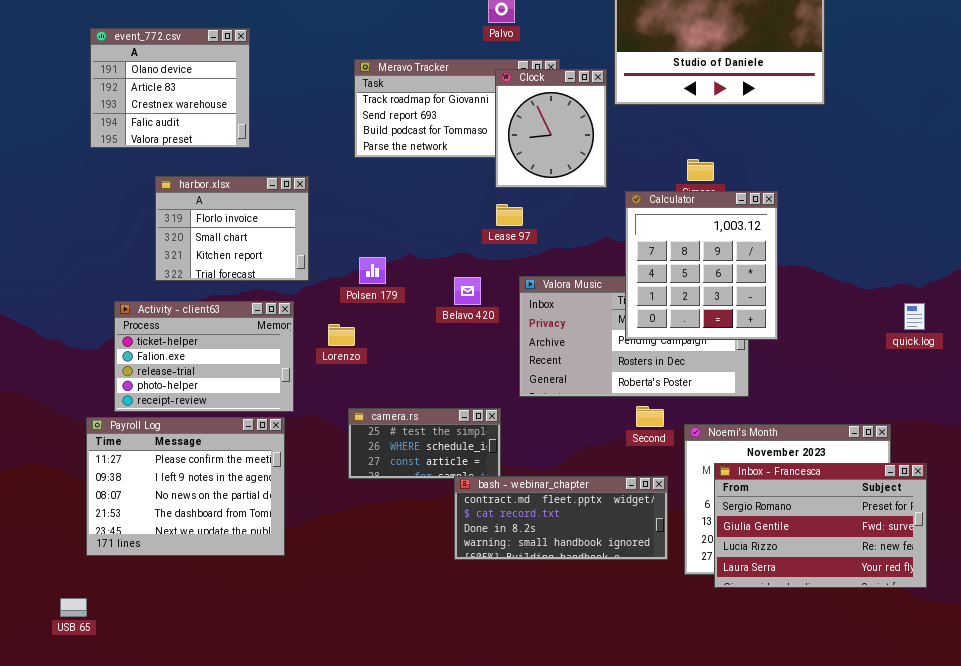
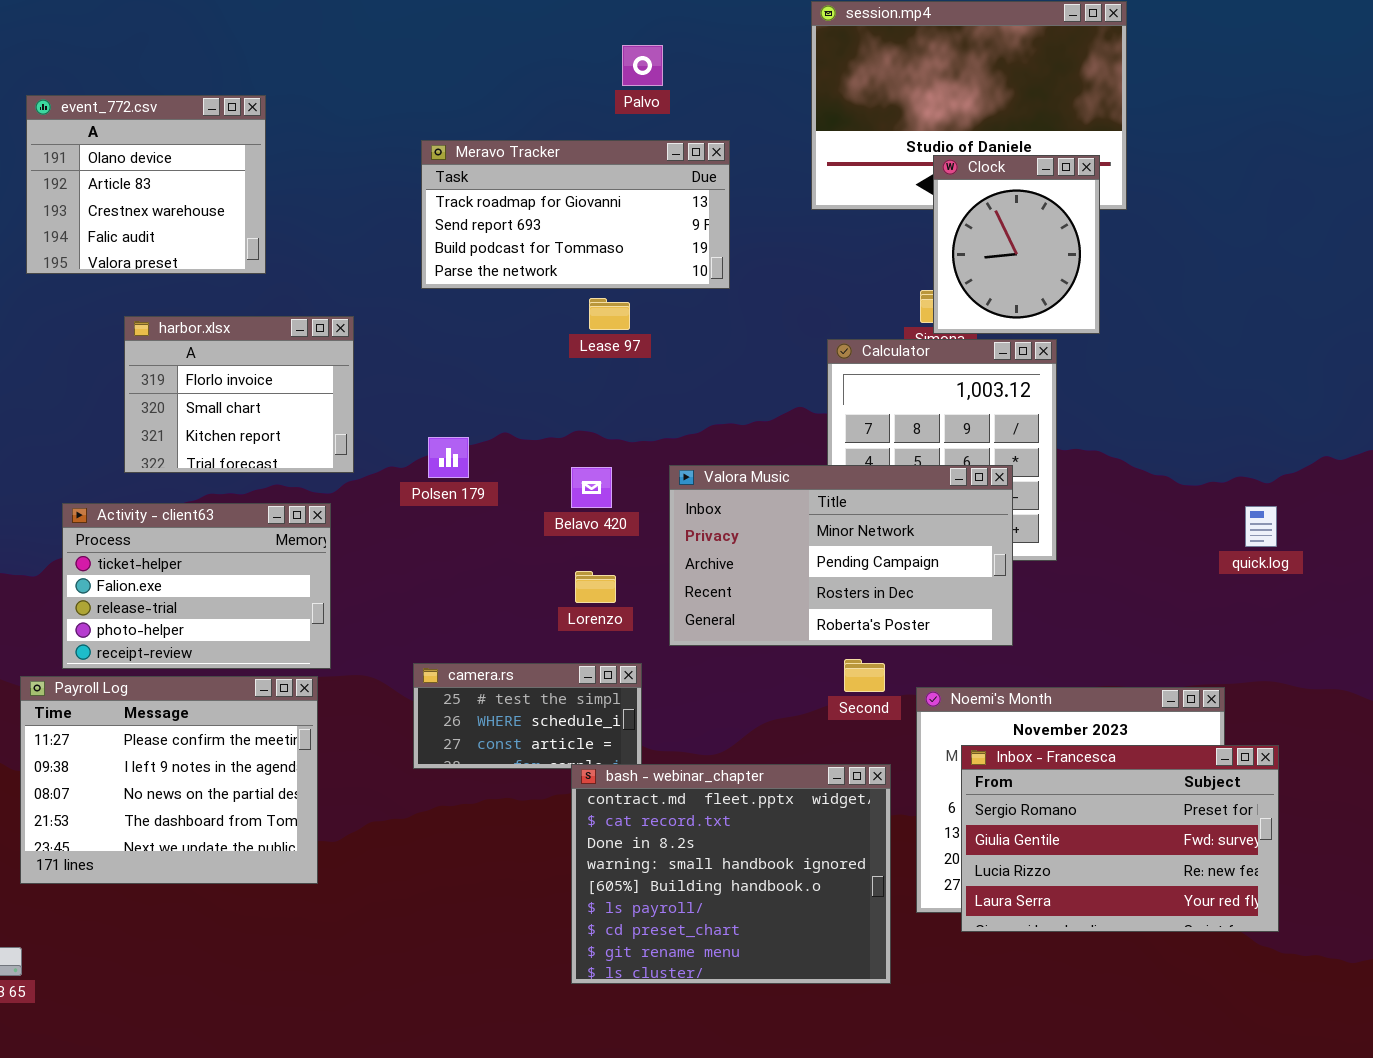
Clock: [495,69,607,188] -> [933,155,1100,334], moved
Lease 97: [496,204,523,226] -> [589,298,630,330], moved
Valora Music: [519,276,749,397] -> [669,465,1013,646], raised
Lorenzo: [328,324,355,346] -> [575,571,616,603], moved
bash - webinar_chapter: [454,476,668,560] -> [571,764,891,984], resized

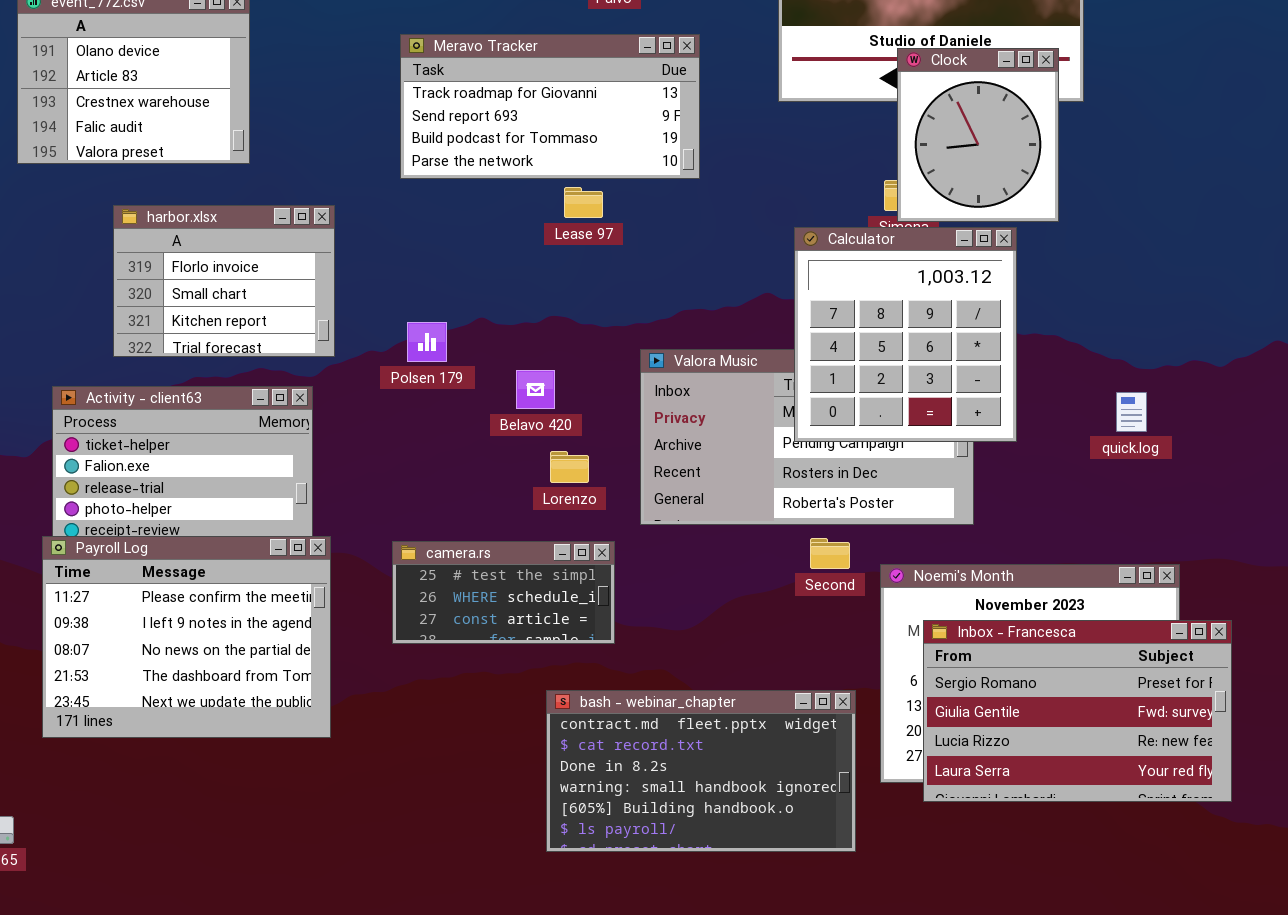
Calculator: [827,339,1057,561] -> [794,227,1017,442], raised
Belavo 420: [571,467,612,508] -> [516,370,555,409], moved
quick.log: [1245,506,1277,547] -> [1116,392,1147,432], moved
Payroll Log: [20,676,318,884] -> [42,536,331,738], moved
bash - webinar_chapter: [571,764,891,984] -> [546,690,856,852], resized

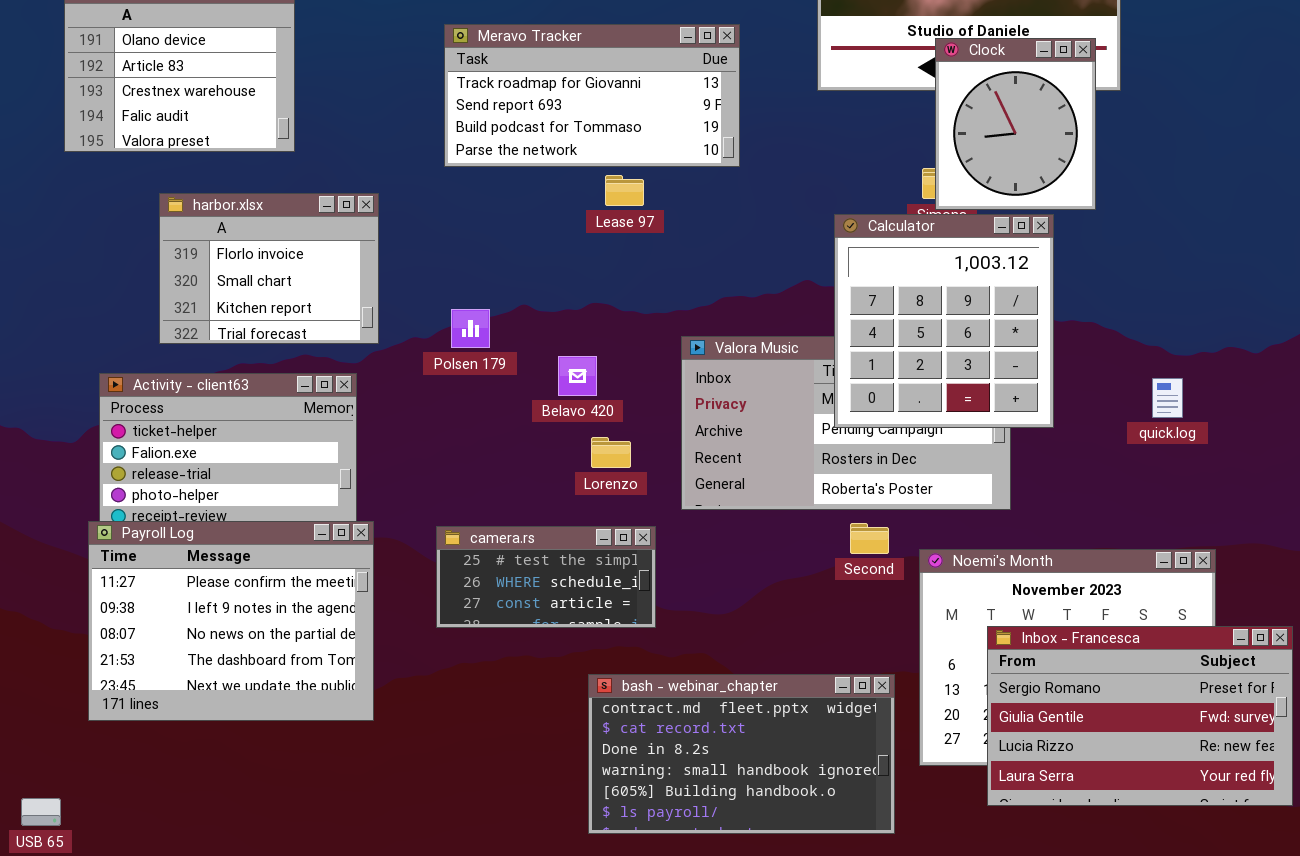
Inbox - Francesca: [923,620,1232,802] -> [987,626,1293,806], moved

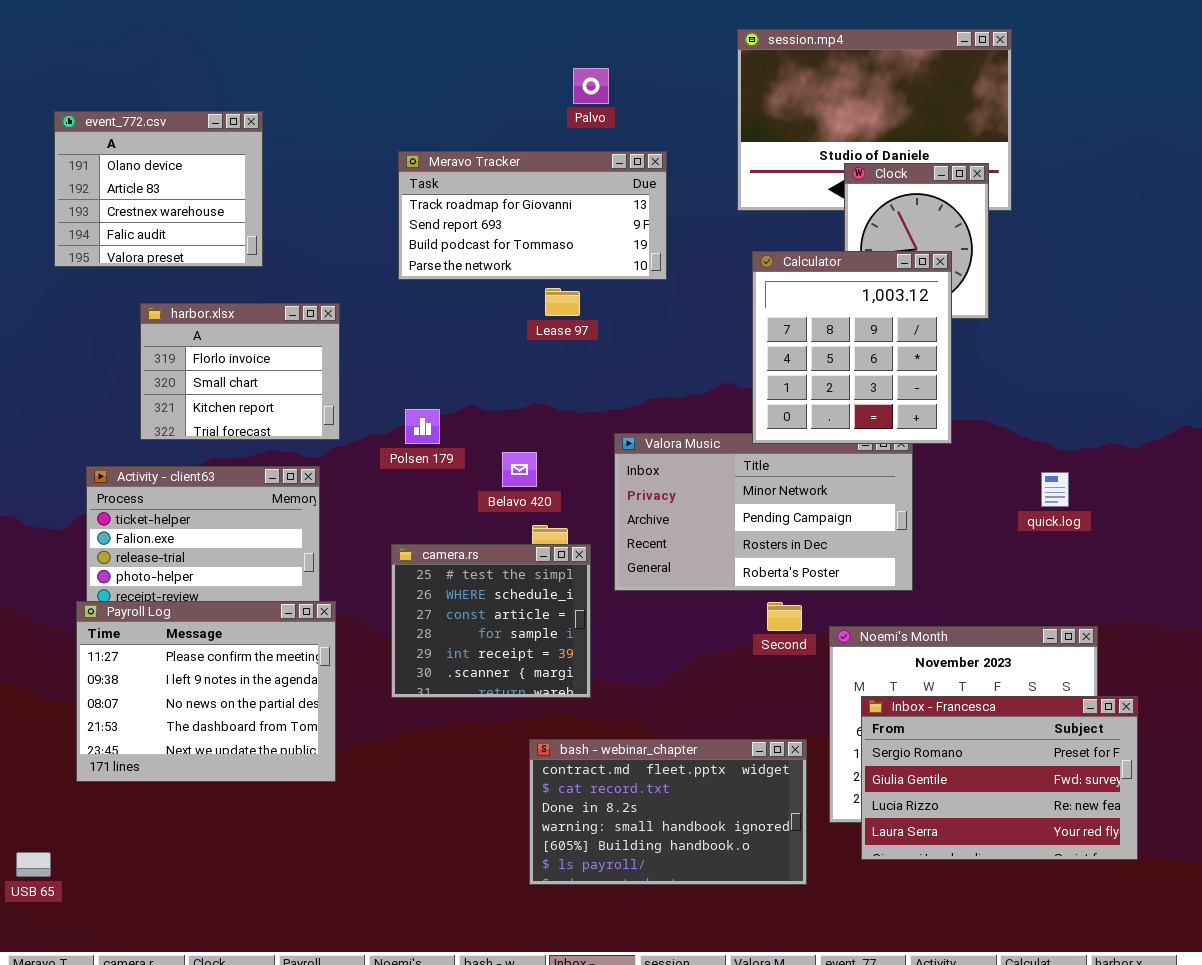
Calculator: [834,214,1054,428] -> [752,251,952,444], moved
camera.rs: [436,526,656,628] -> [391,544,591,698], resized
Inbox - Francesca: [987,626,1293,806] -> [861,696,1138,860], moved

